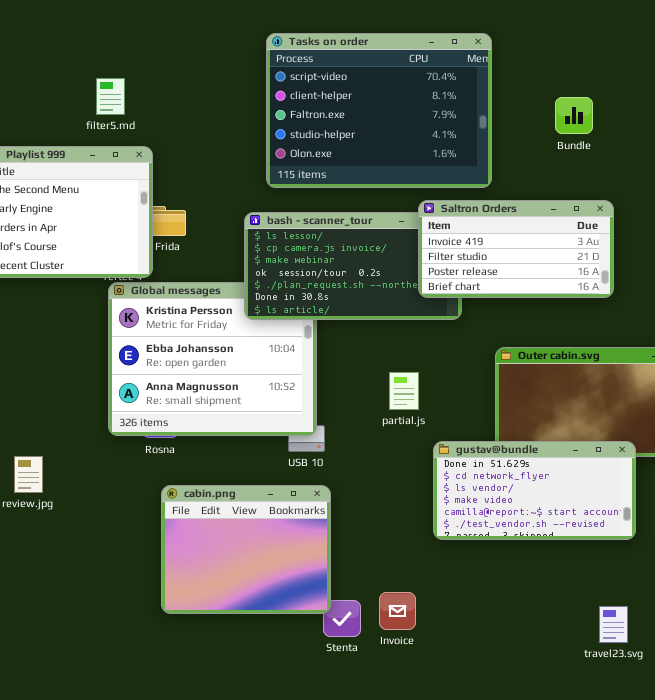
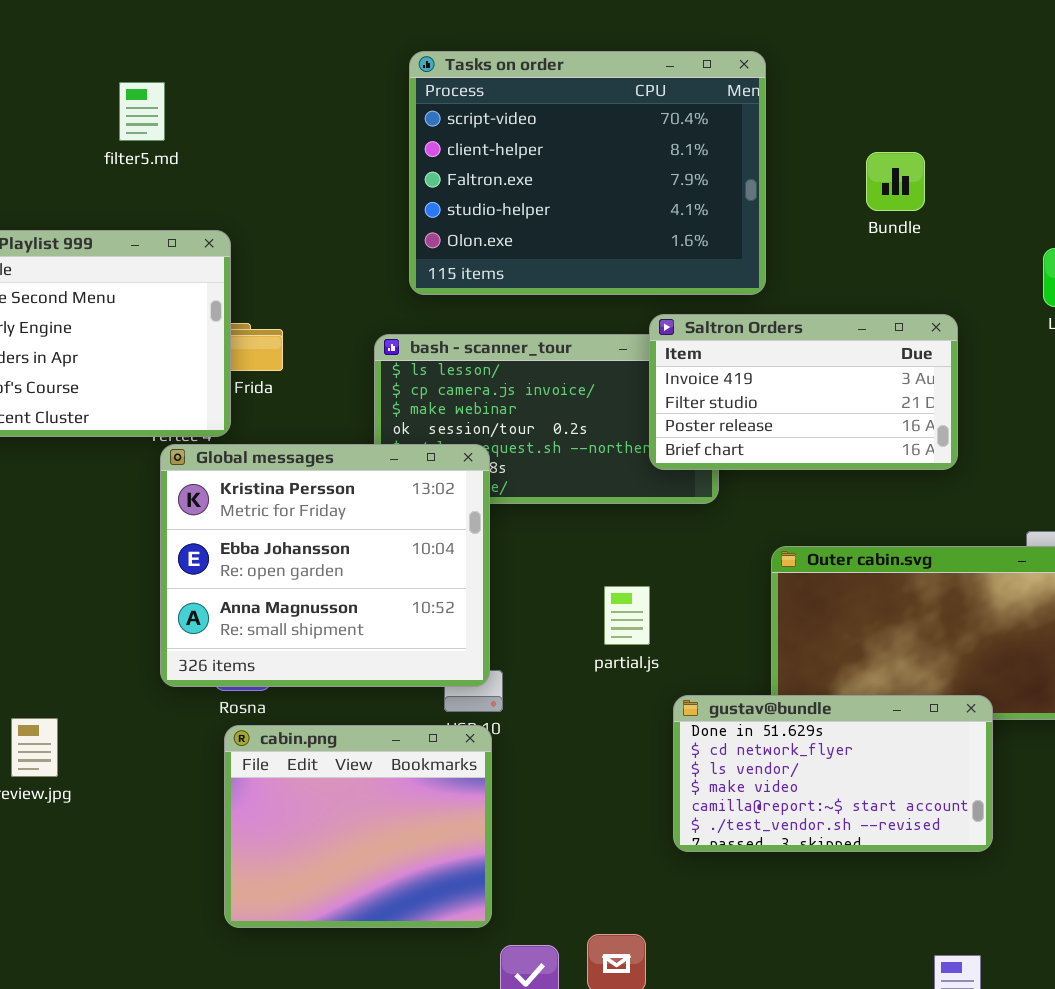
filter5.md: [96,78,125,115] -> [119,82,165,141], moved
Global messages: [108,282,317,436] -> [160,444,490,687], raised
cabin.png: [161,485,331,614] -> [224,725,492,928], moved

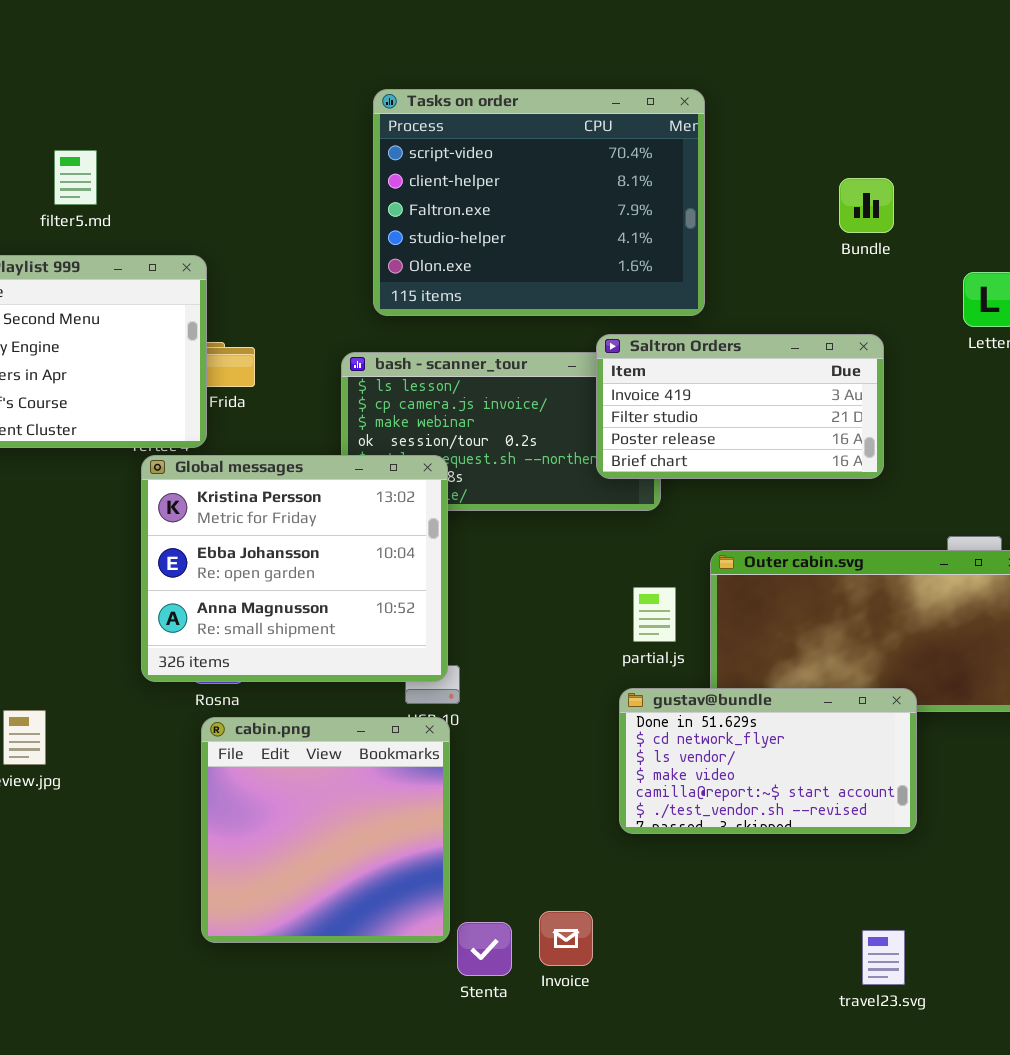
filter5.md: [119,82,165,141] -> [54,150,97,205], moved
Bundle: [866,152,925,211] -> [839,178,894,233], moved
partial.js: [604,586,650,645] -> [633,587,676,642], moved
cabin.png: [224,725,492,928] -> [201,717,450,943], resized

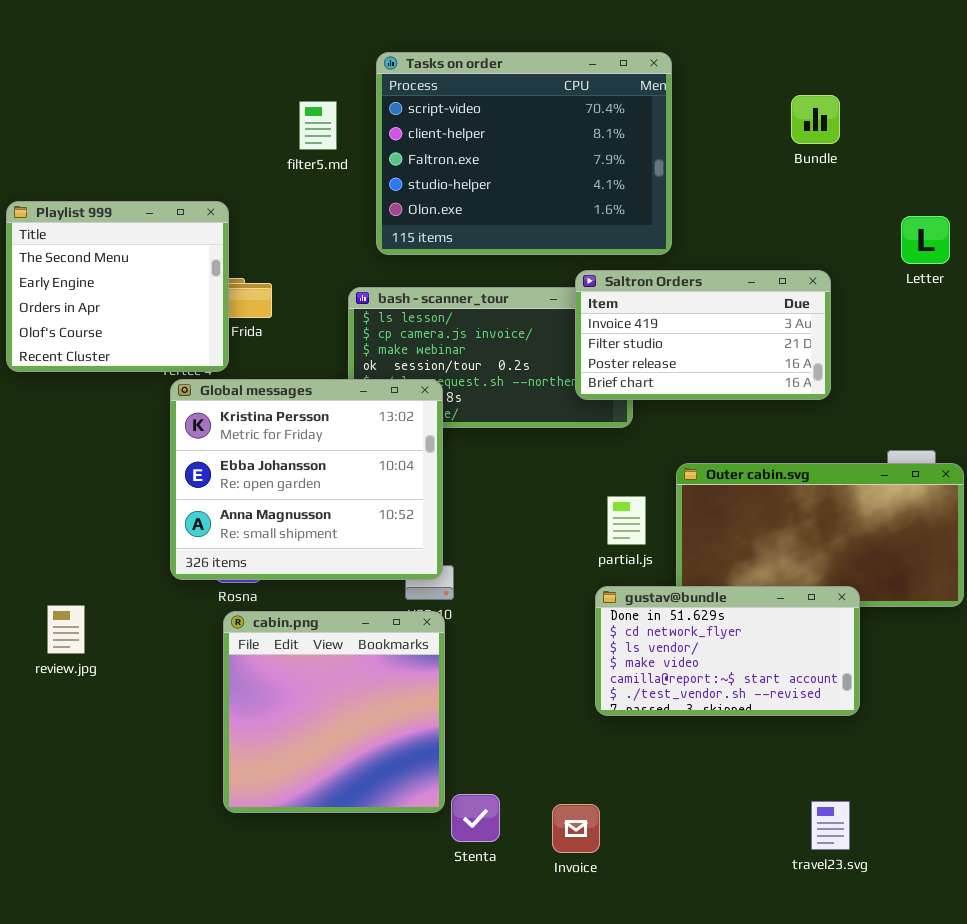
filter5.md: [54,150,97,205] -> [299,101,337,150], moved
Bundle: [839,178,894,233] -> [791,95,840,144], moved
Invoice: [539,911,593,966] -> [552,804,600,853], moved

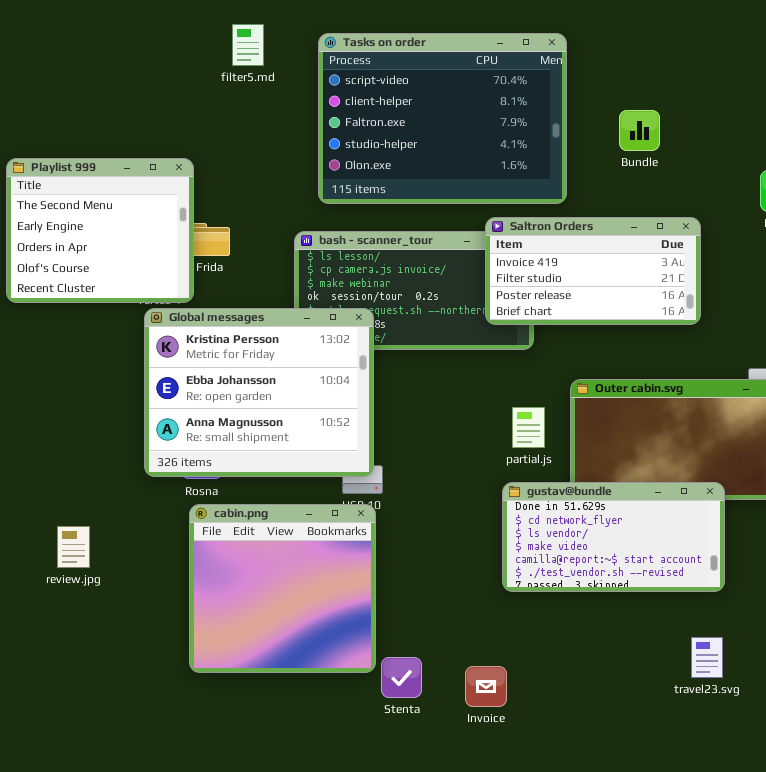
Bundle: [791,95,840,144] -> [619,110,660,151], moved
filter5.md: [299,101,337,150] -> [232,24,264,66], moved
review.jpg: [47,605,85,654] -> [57,526,90,568], moved
travel23.svg: [811,801,850,850] -> [691,637,723,678], moved

